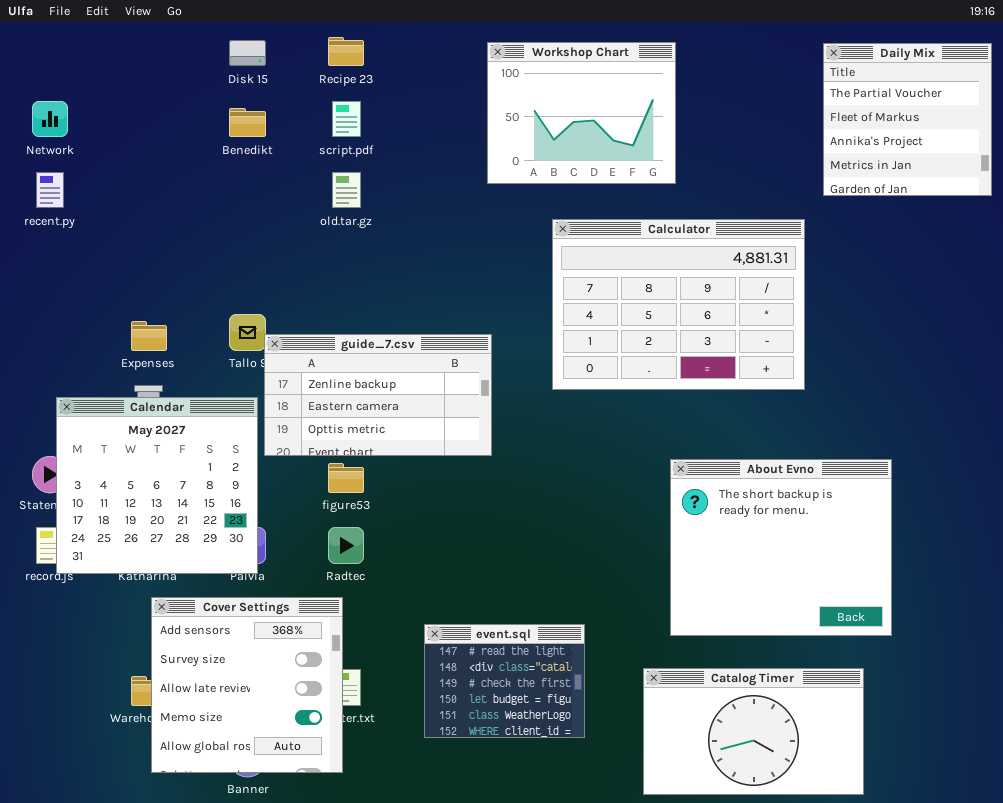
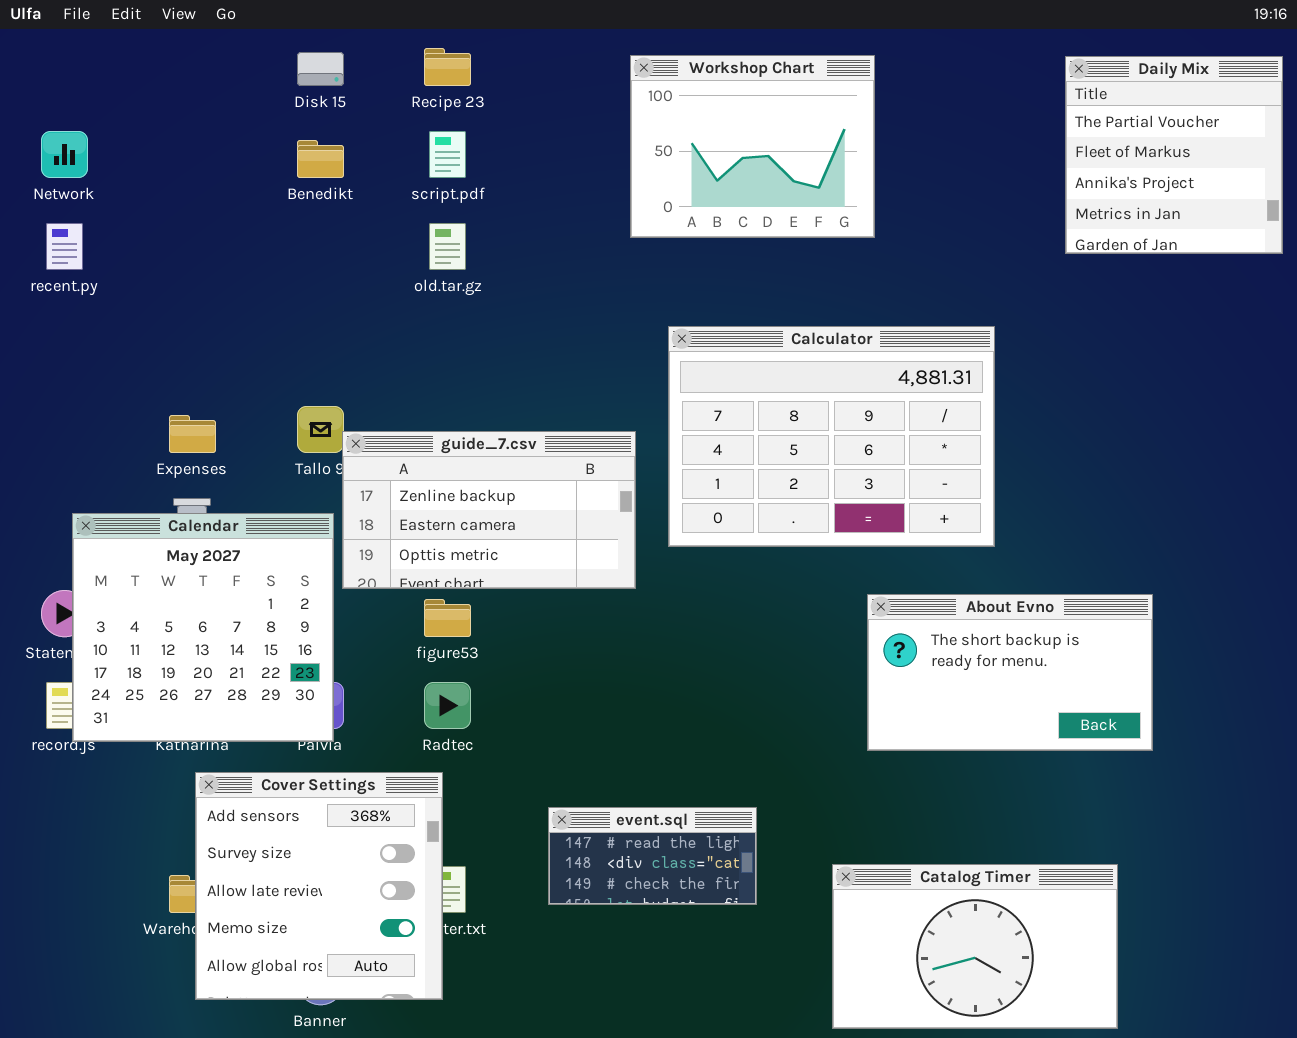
Calculator: [552,219,805,390] -> [668,326,995,547], moved
About Evno: [670,459,892,636] -> [867,594,1153,751], resized
event.sql: [424,624,585,738] -> [548,807,757,905], resized

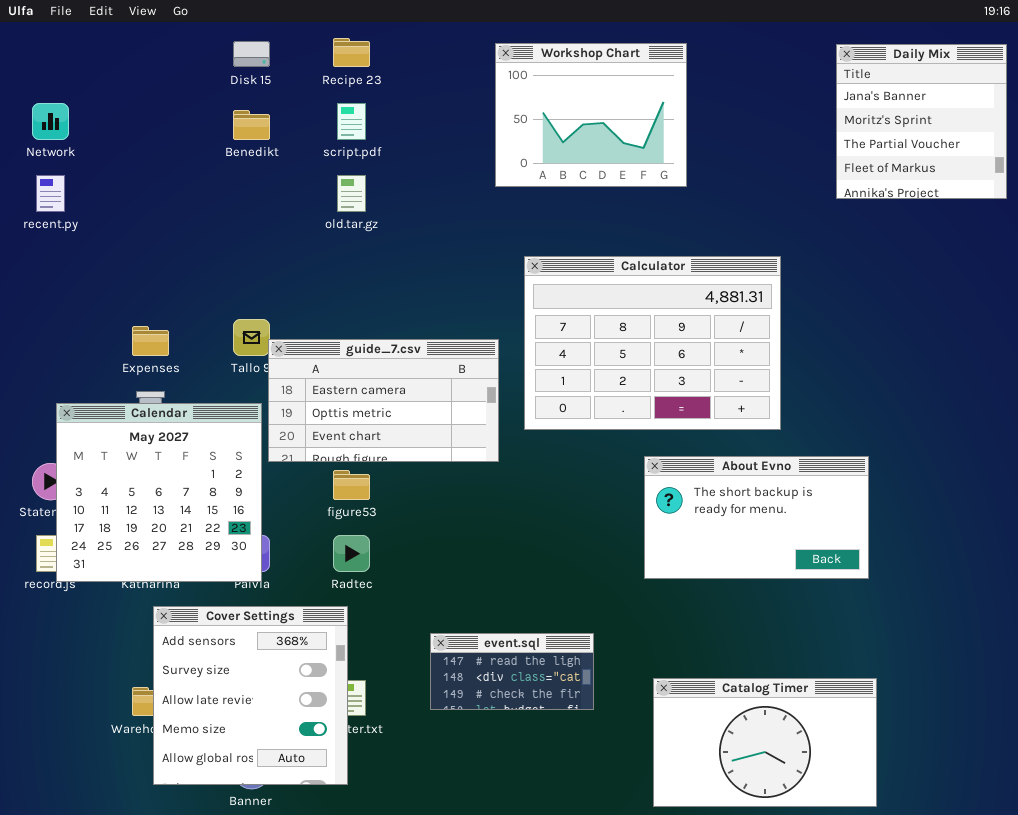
Daily Mix: [1065,56,1283,254] -> [836,44,1007,199], scrolled up 2 rows
guide_7.csv: [342,431,636,589] -> [268,339,499,462], scrolled down 1 row
About Evno: [867,594,1153,751] -> [644,456,869,579], moved

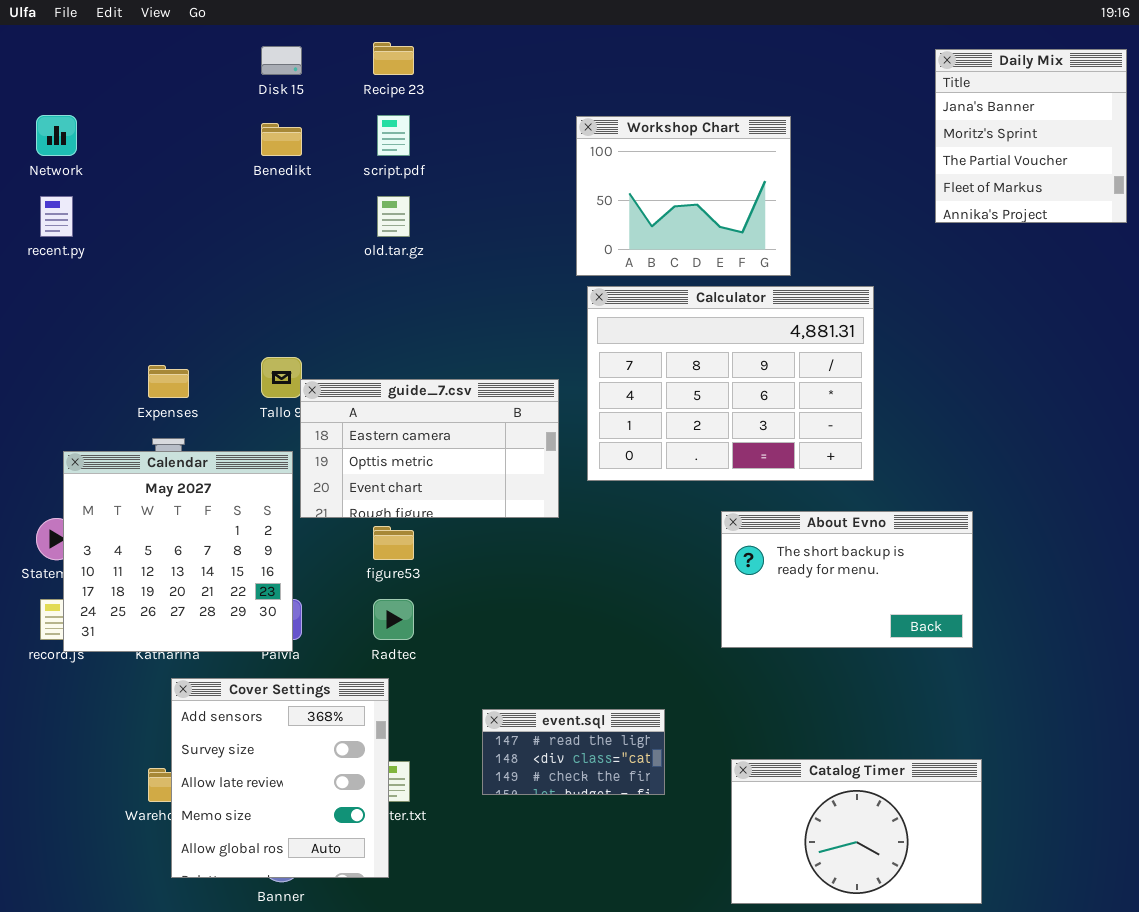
Workshop Chart: [495,43,687,187] -> [576,116,791,276], moved

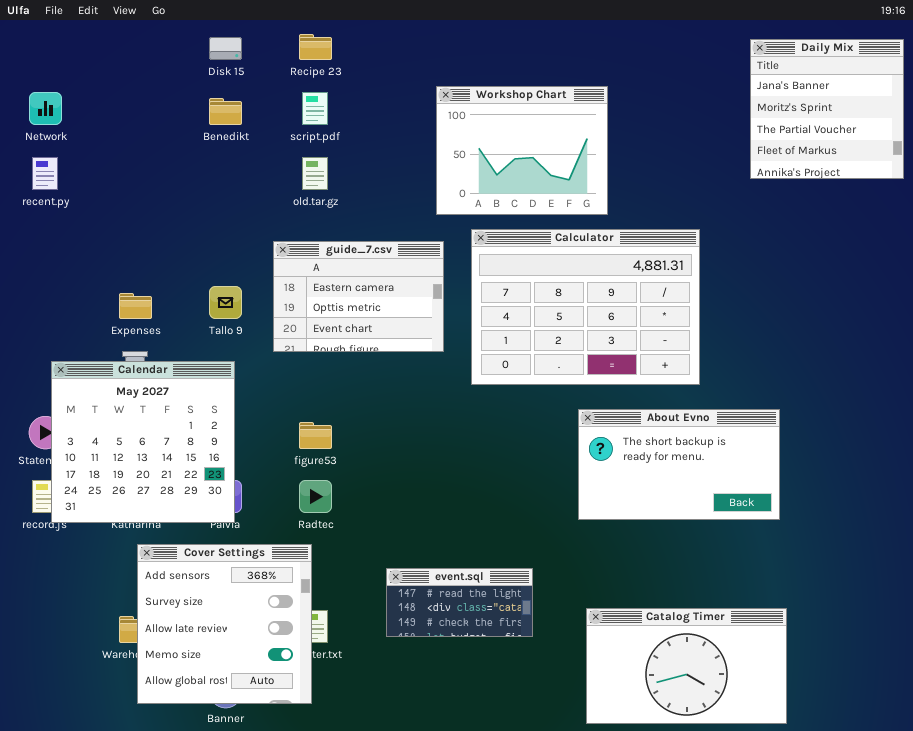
Workshop Chart: [576,116,791,276] -> [436,86,608,215], moved
guide_7.csv: [300,379,559,518] -> [273,241,444,352], moved, resized

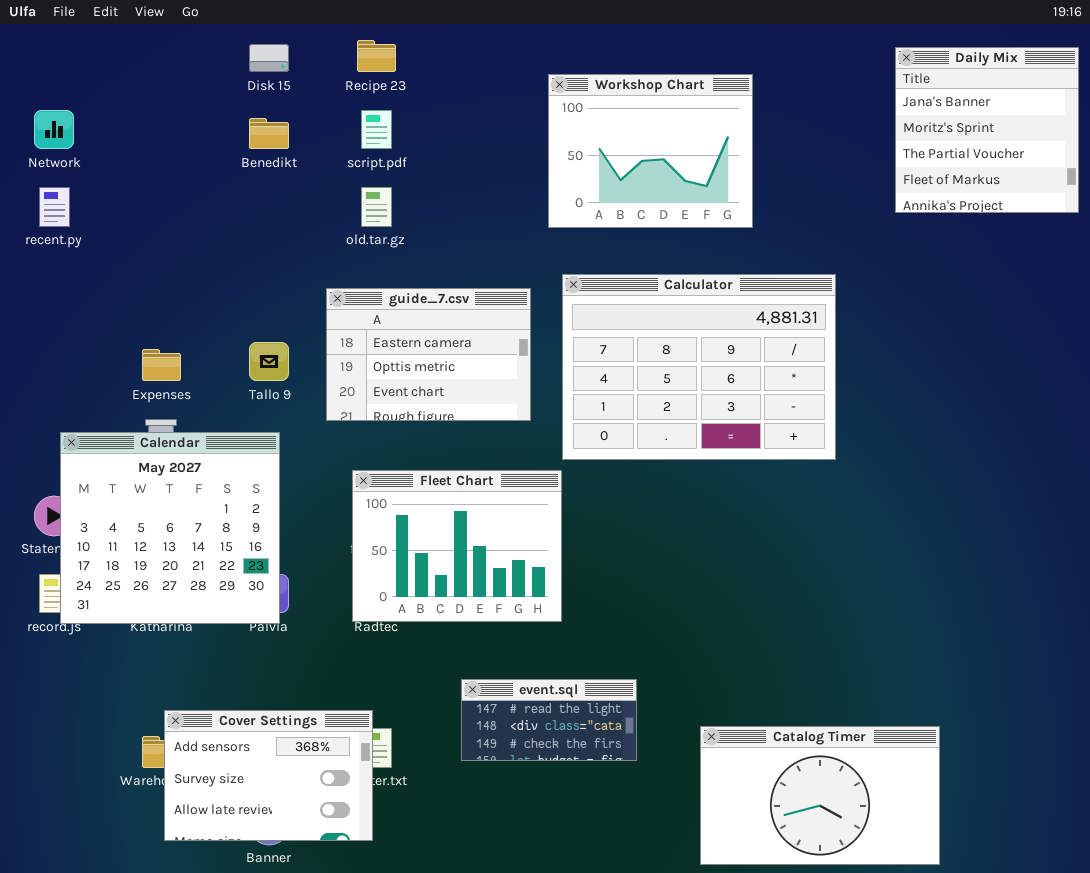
Workshop Chart: [436,86,608,215] -> [548,74,753,228], moved
Fleet Chart: none -> [352,470,562,622], opened
About Evno: [578,409,780,520] -> none, closed
Cover Settings: [137,544,312,704] -> [164,710,373,841], resized

